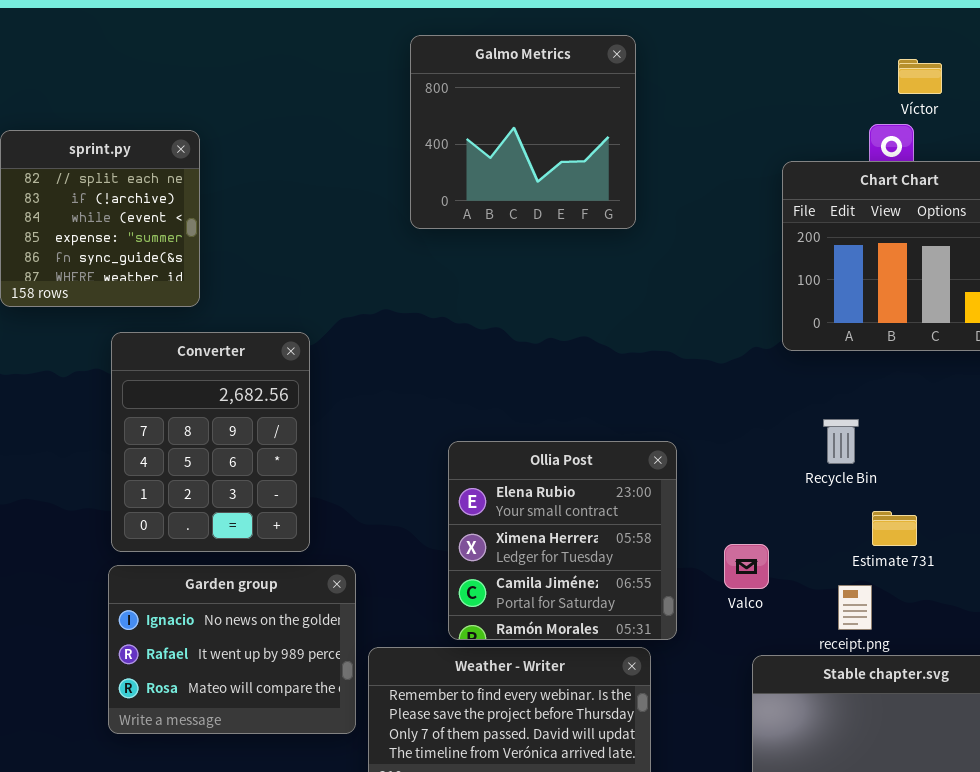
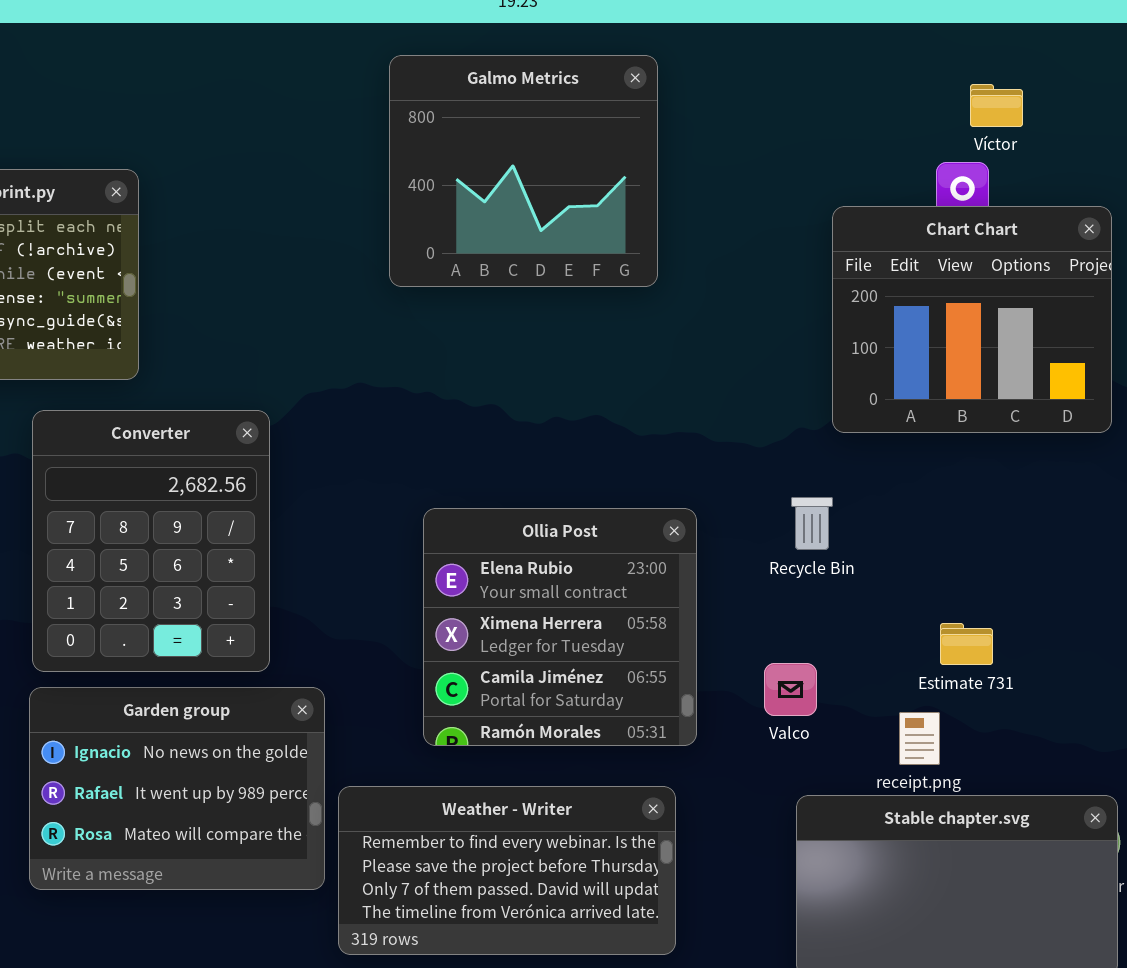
Recycle Bin: [823,419,859,464] -> [791,497,833,550], moved
Ollia Post: [448,441,677,640] -> [423,508,697,746], moved

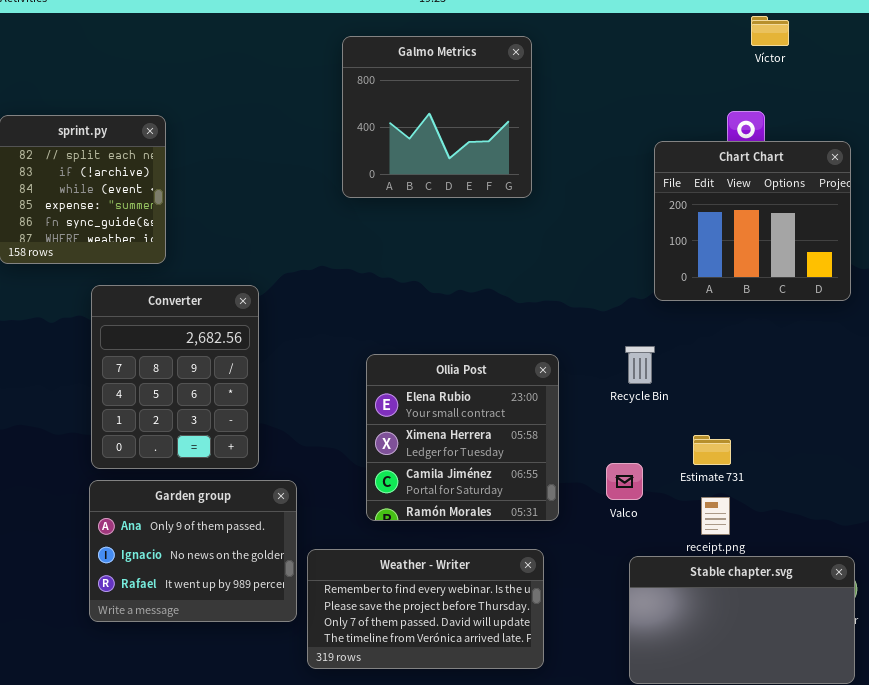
Víctor: [970,84,1023,127] -> [751,16,789,46], moved
Estimate 731: [940,623,993,665] -> [693,435,731,465], moved
Garden group: [29,687,325,890] -> [89,480,297,622], scrolled up 1 row

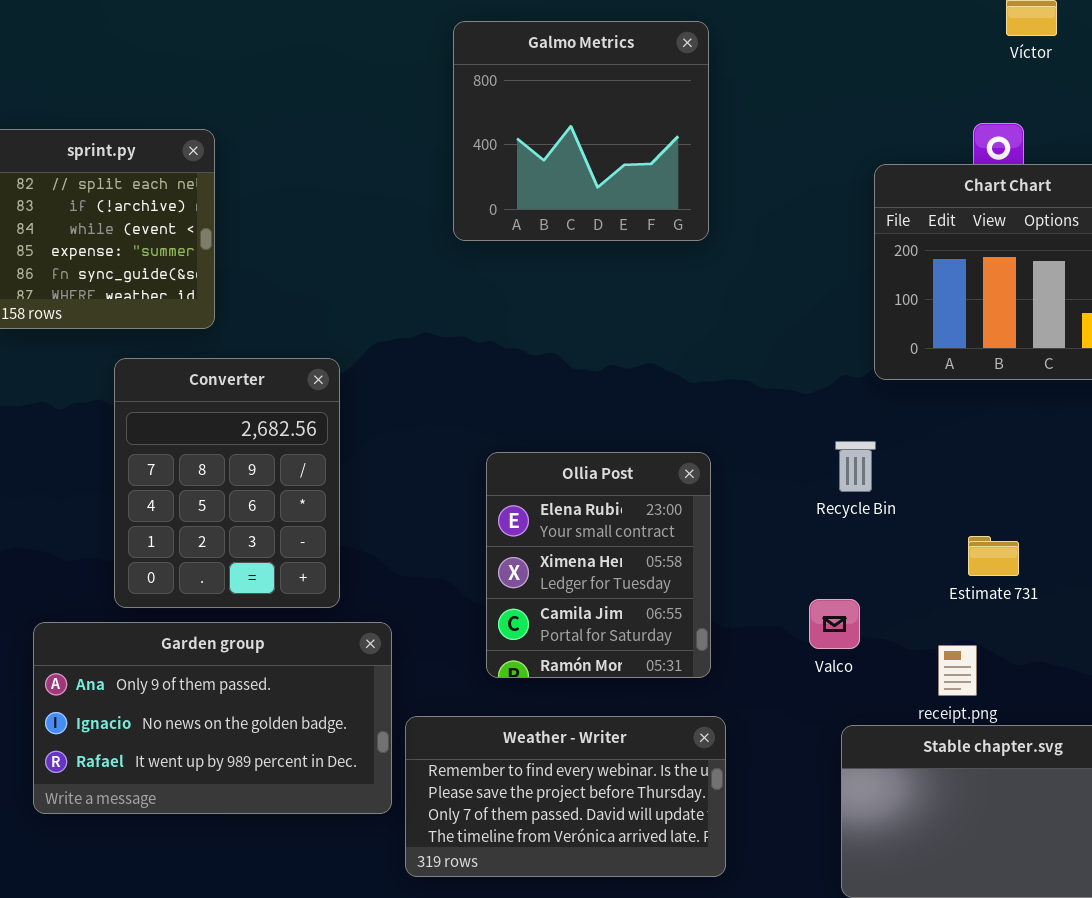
Ollia Post: [366,354,559,521] -> [486,452,711,678], resized
Estimate 731: [693,435,731,465] -> [968,536,1019,576], moved
Garden group: [89,480,297,622] -> [33,622,392,814], resized

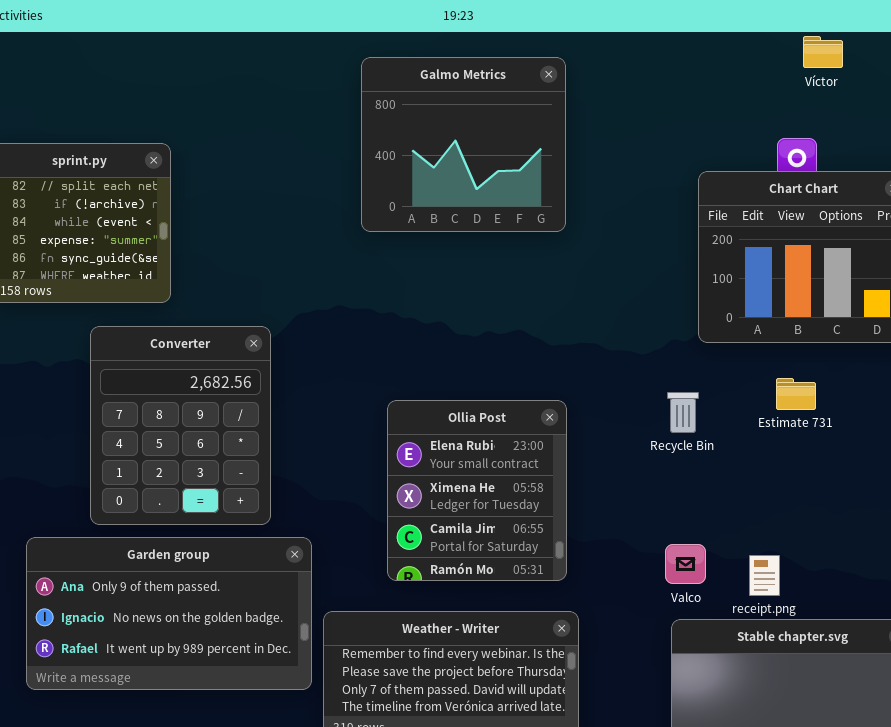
Estimate 731: [968,536,1019,576] -> [776,378,816,410], moved
Valco: [809,599,860,649] -> [665,544,706,584], moved

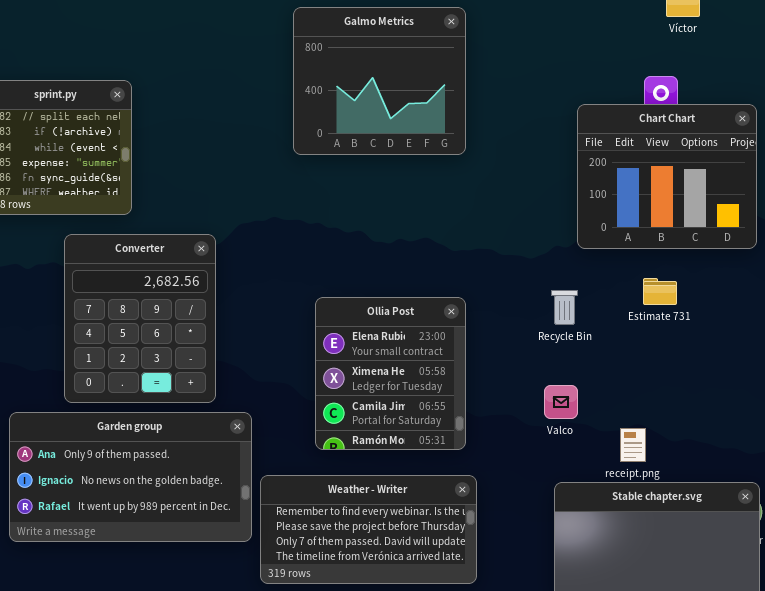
Valco: [665,544,706,584] -> [544,385,578,419], moved

